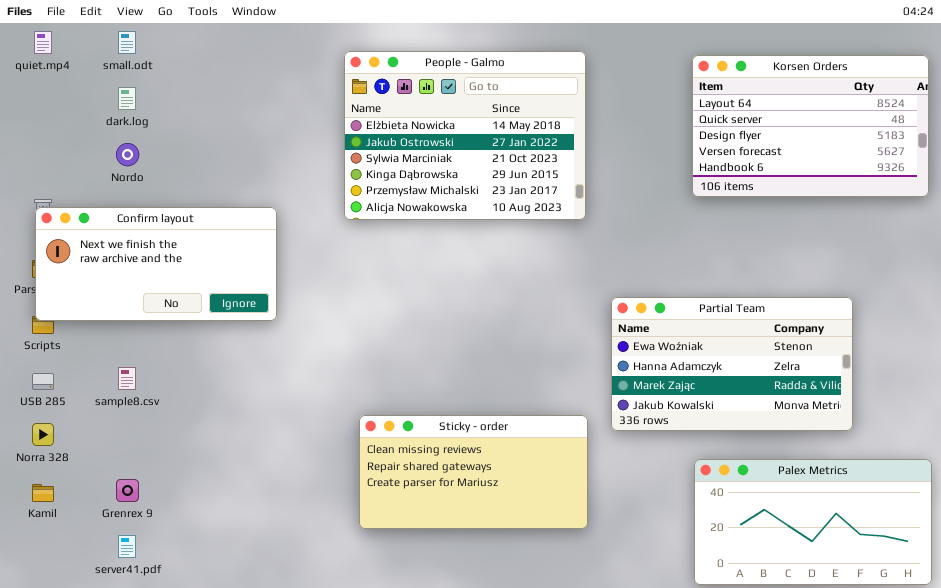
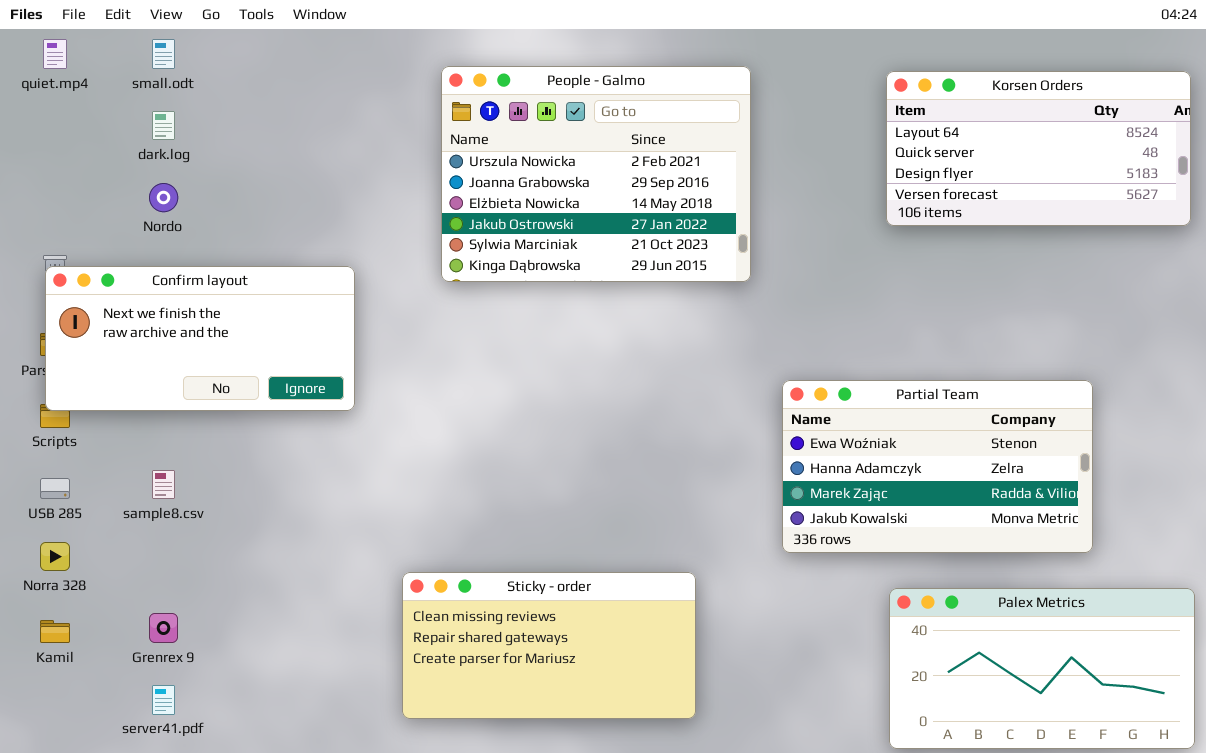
People - Galmo: [344,51,586,220] -> [441,66,751,282], scrolled up 2 rows
Korsen Orders: [692,55,929,197] -> [886,71,1191,226], resized
Sticky - order: [359,415,588,529] -> [402,572,696,719], moved

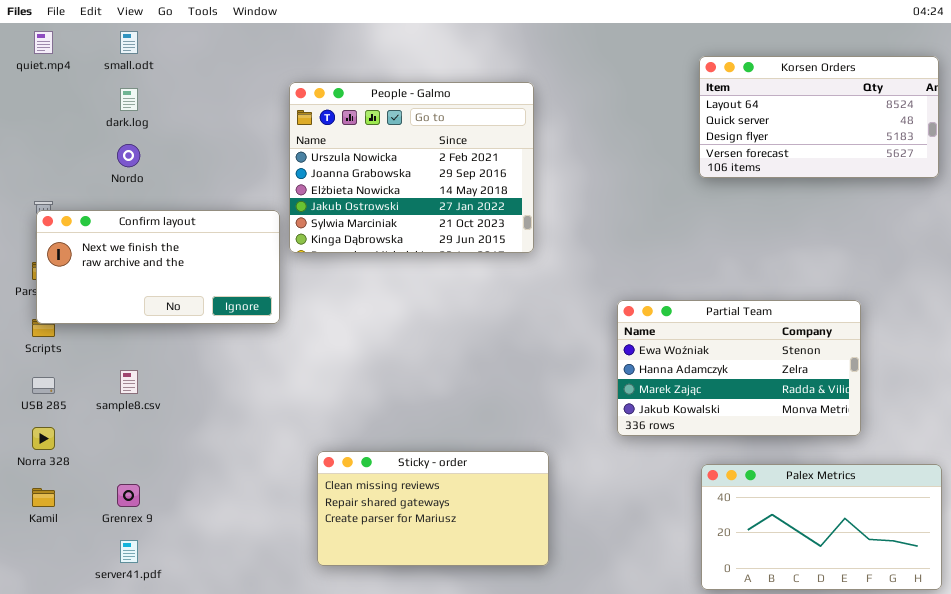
People - Galmo: [441,66,751,282] -> [289,82,534,253], moved

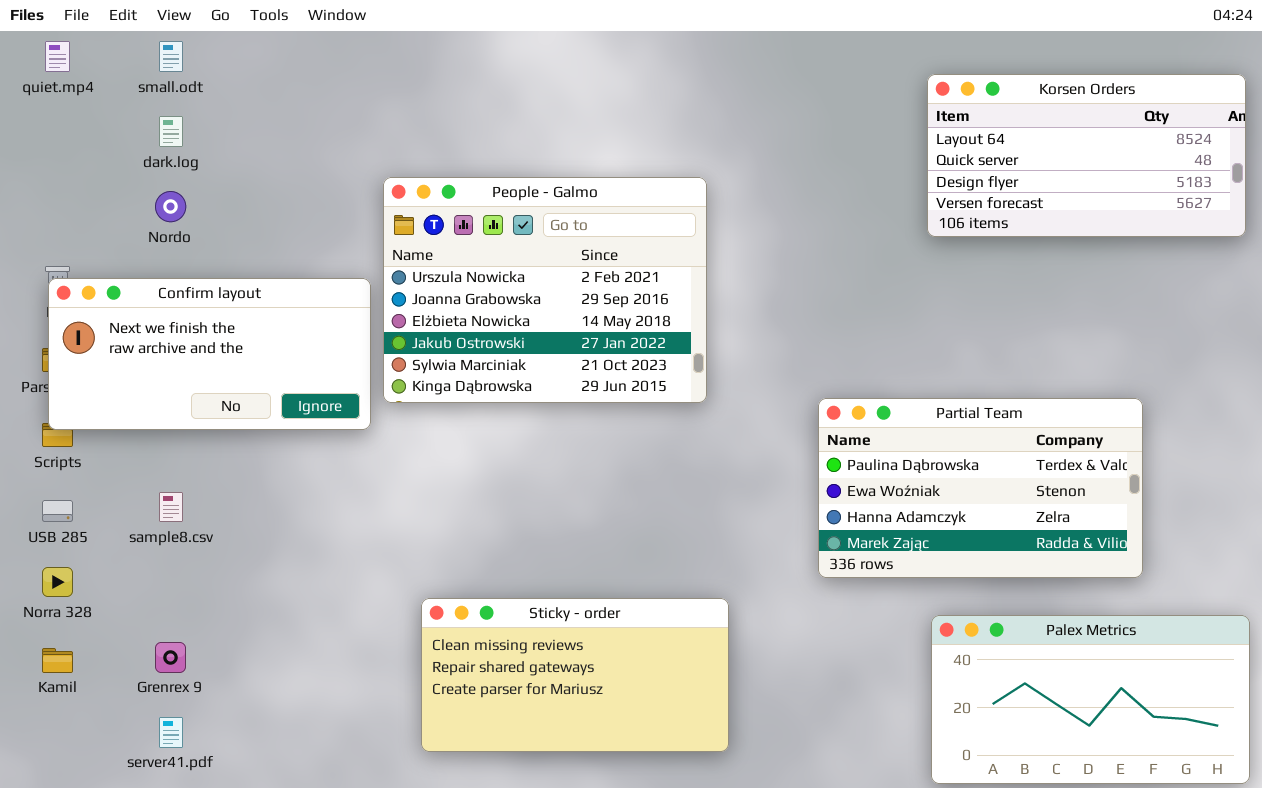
People - Galmo: [289,82,534,253] -> [383,177,707,403], moved
Partial Team: [617,300,861,436] -> [818,398,1143,578], scrolled up 1 row

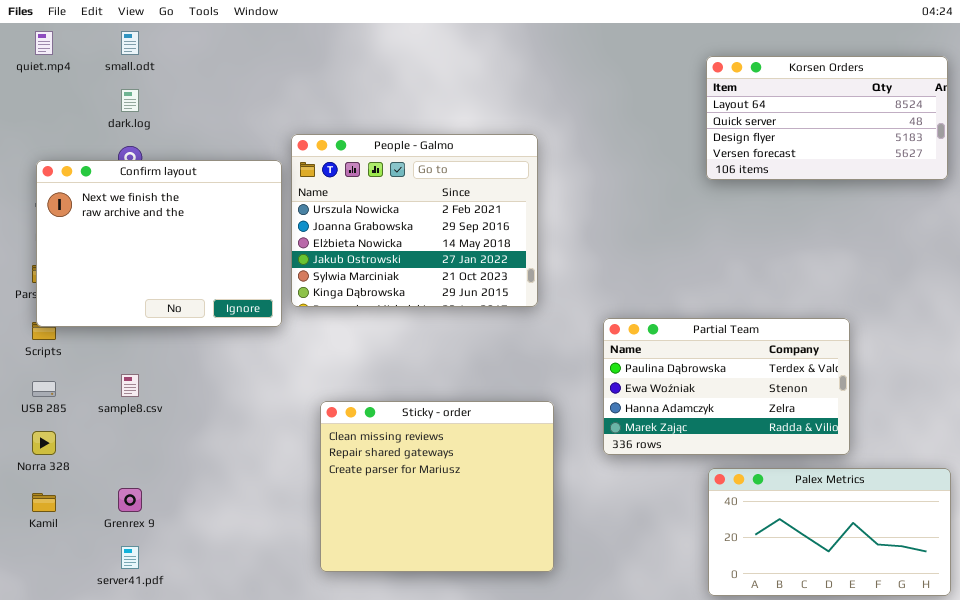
Confirm layout: [48,278,371,430] -> [36,160,282,327], resized
Partial Team: [818,398,1143,578] -> [603,318,850,455], moved
Sticky - order: [421,598,729,752] -> [320,401,554,572], resized

